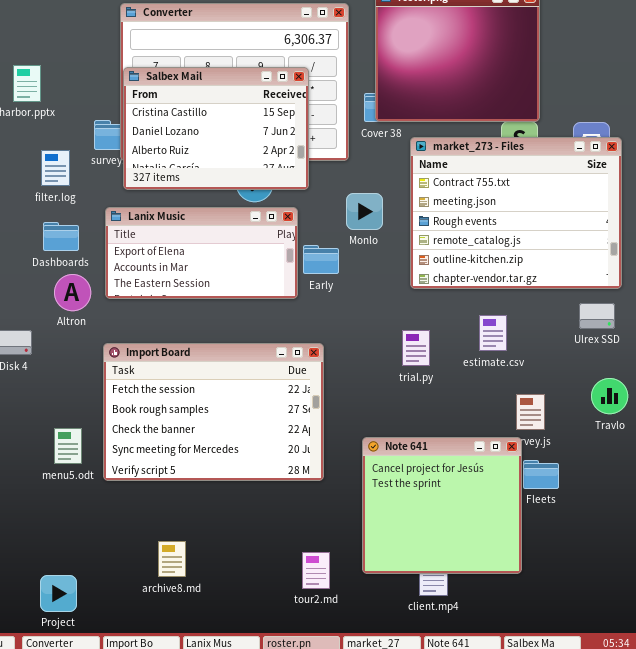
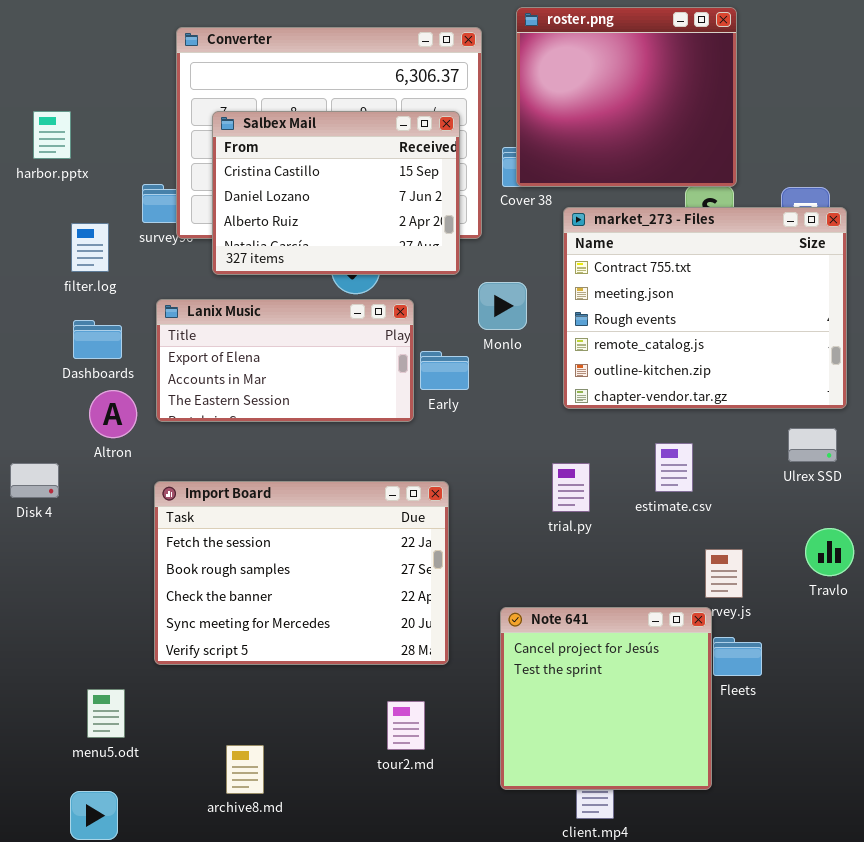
Salbex Mail: [123,67,309,190] -> [212,111,460,275], moved
menu5.odt: [54,428,82,464] -> [87,689,125,738], moved
tour2.md: [302,552,330,589] -> [387,701,425,750], moved

